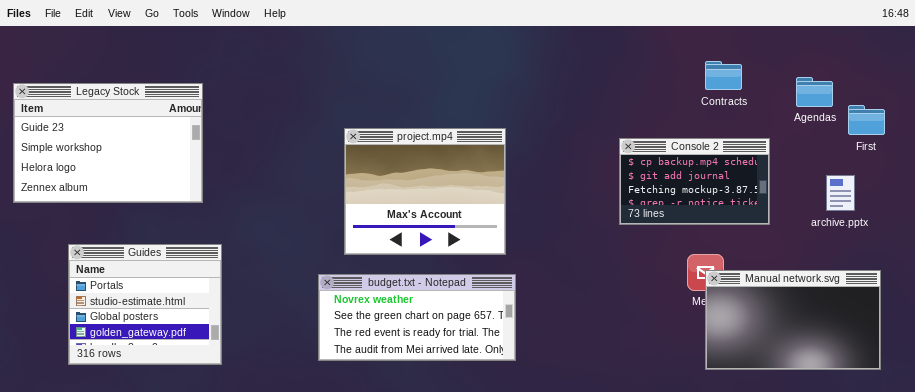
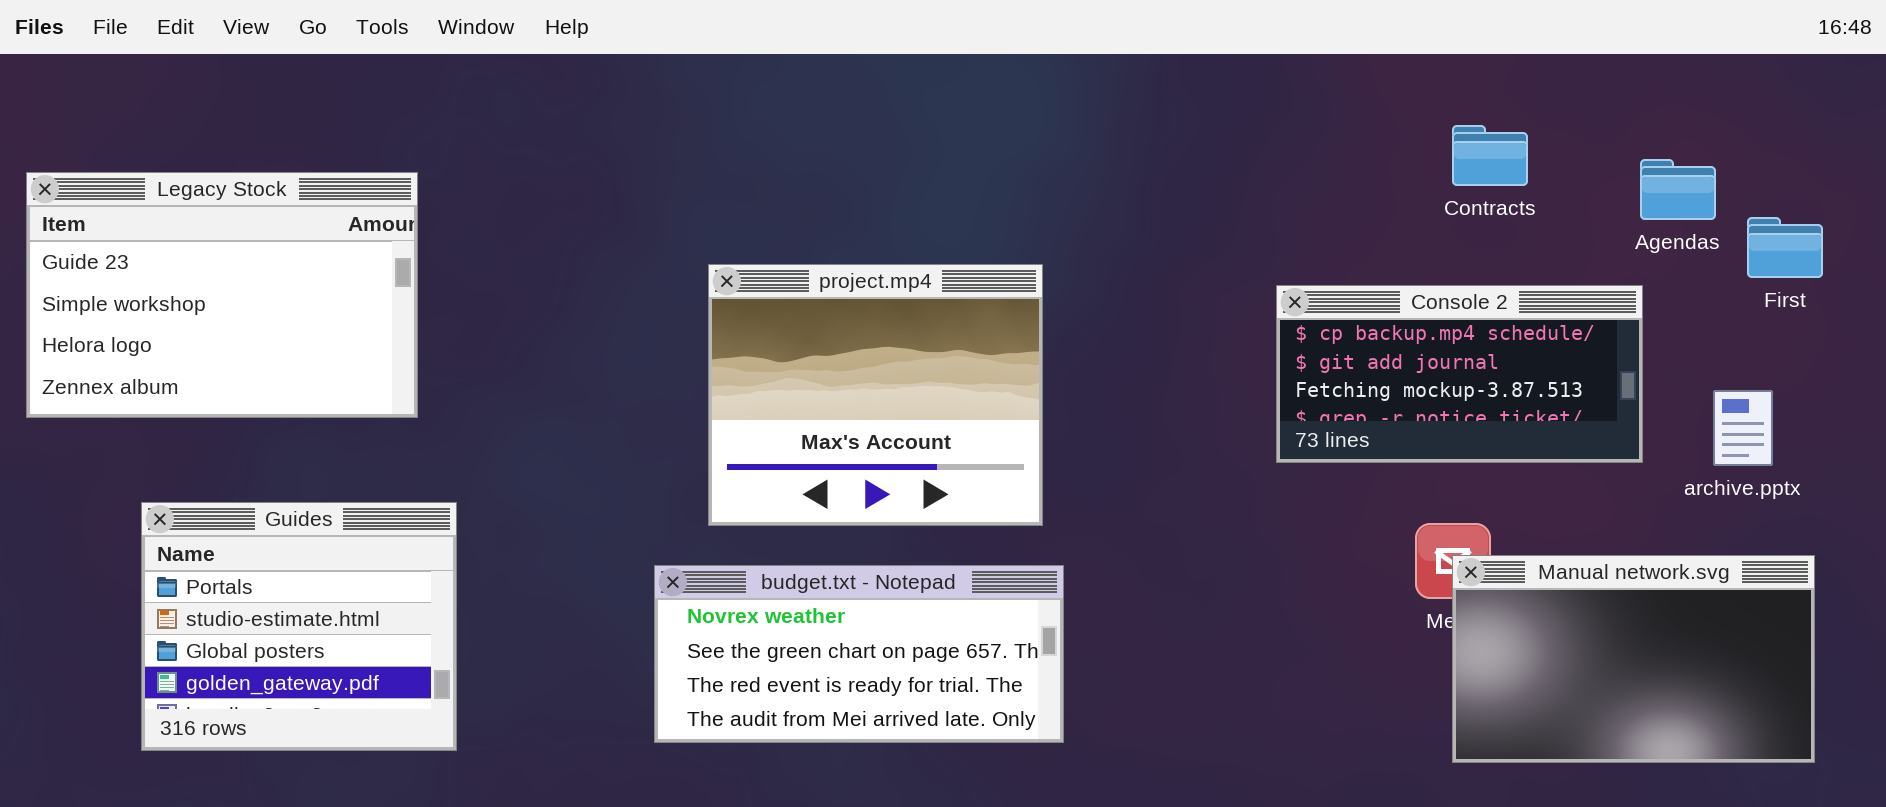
Console 2: [619,138,770,225] -> [1276,285,1643,463], resized
archive.pptx: [826,175,855,211] -> [1713,390,1773,466], moved

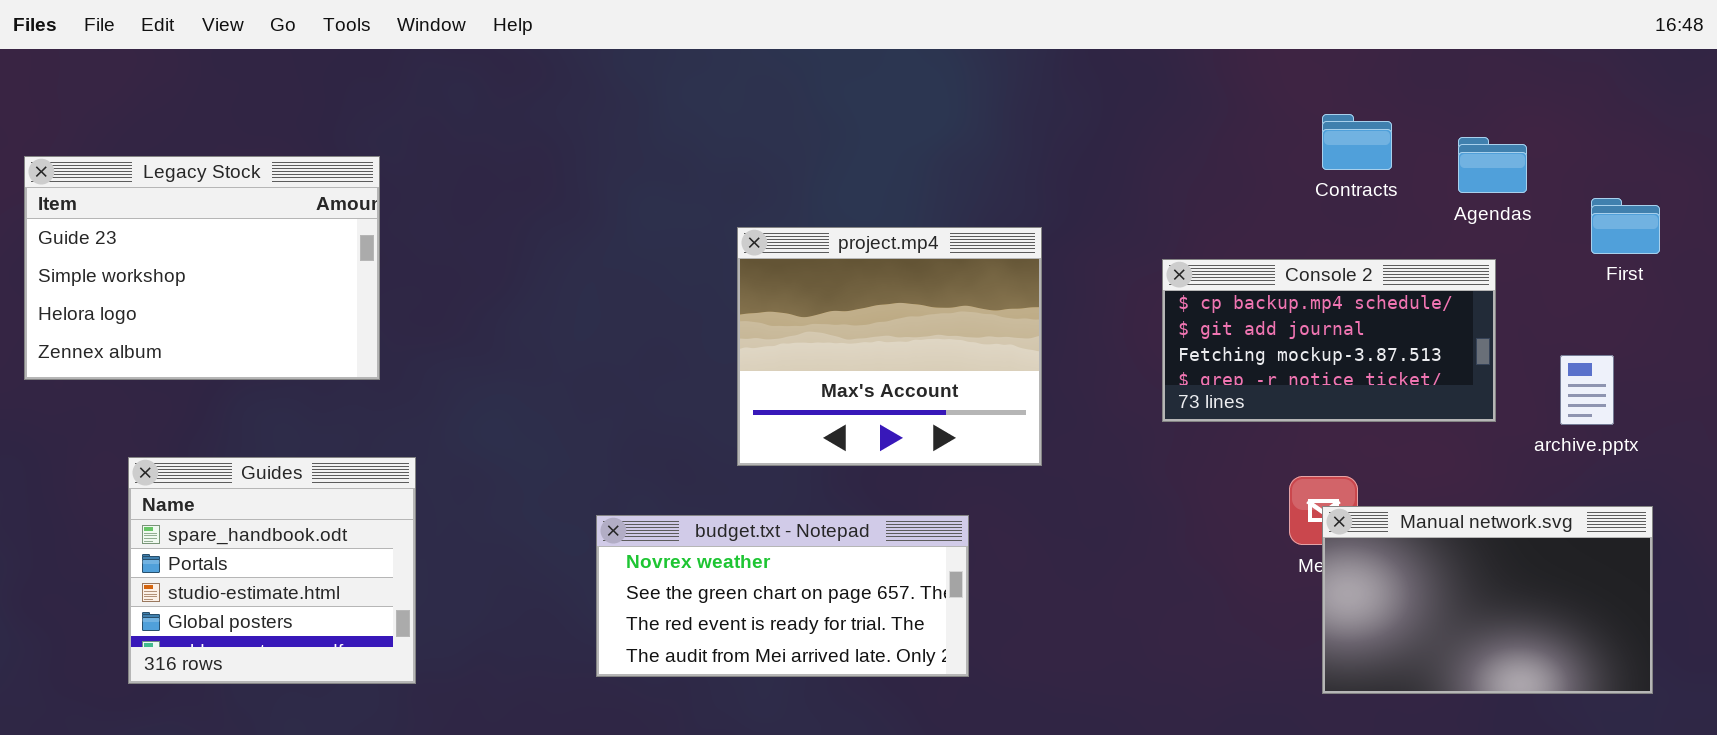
Agendas: [1640,159,1716,220] -> [1458,137,1527,193], moved
project.mp4: [708,264,1043,526] -> [737,227,1042,466], moved
Guides: [141,502,457,751] -> [128,457,416,684], scrolled up 1 row

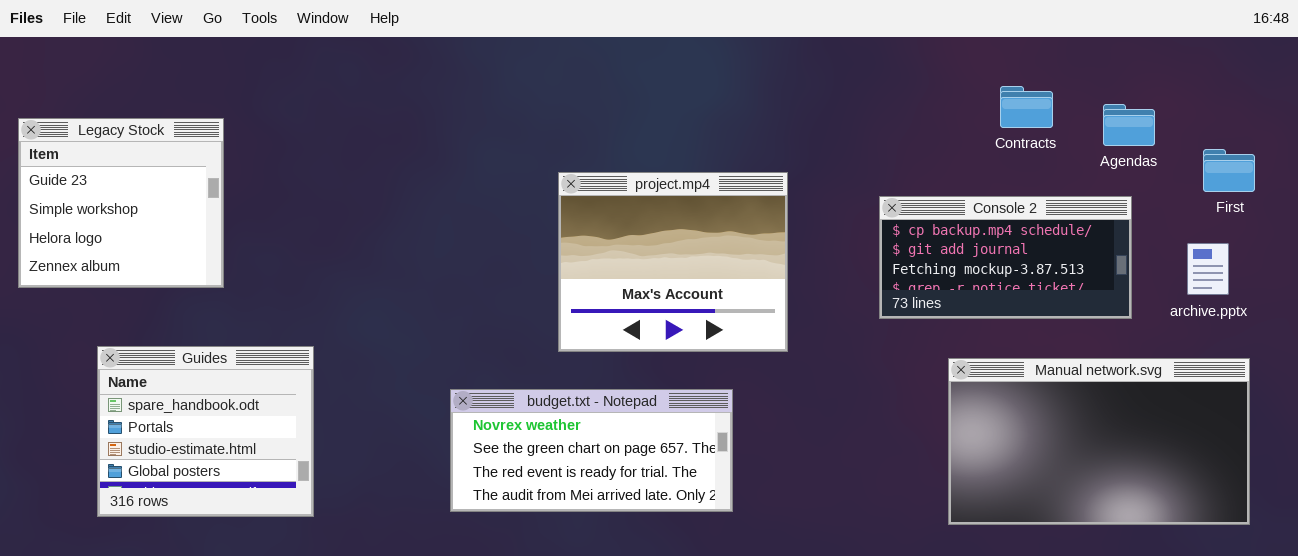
Legacy Stock: [24,156,380,380] -> [18,118,224,288], resized
archive.pptx: [1560,355,1614,425] -> [1187,243,1229,295], moved
Manual network.svg: [1322,506,1653,694] -> [948,358,1250,525], resized

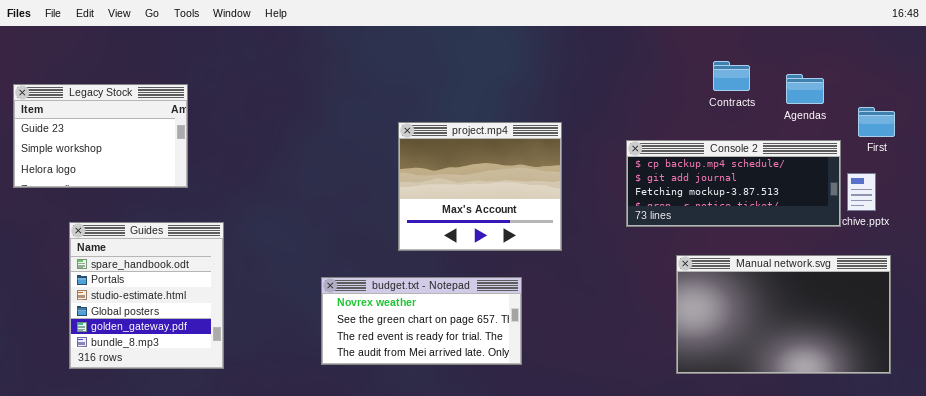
Legacy Stock: [18,118,224,288] -> [13,84,188,188], resized
Console 2: [879,196,1132,319] -> [626,140,841,227], resized
Guides: [97,346,314,517] -> [69,222,224,369], resized

